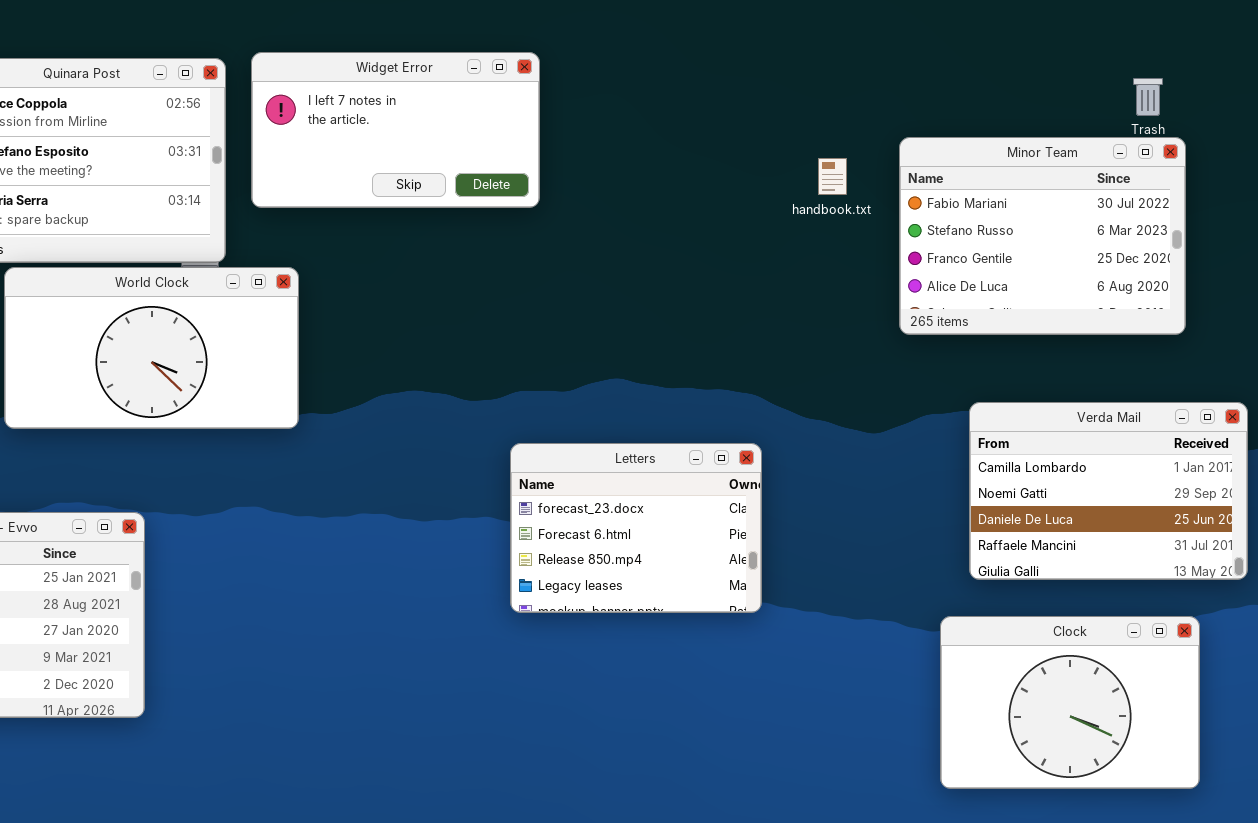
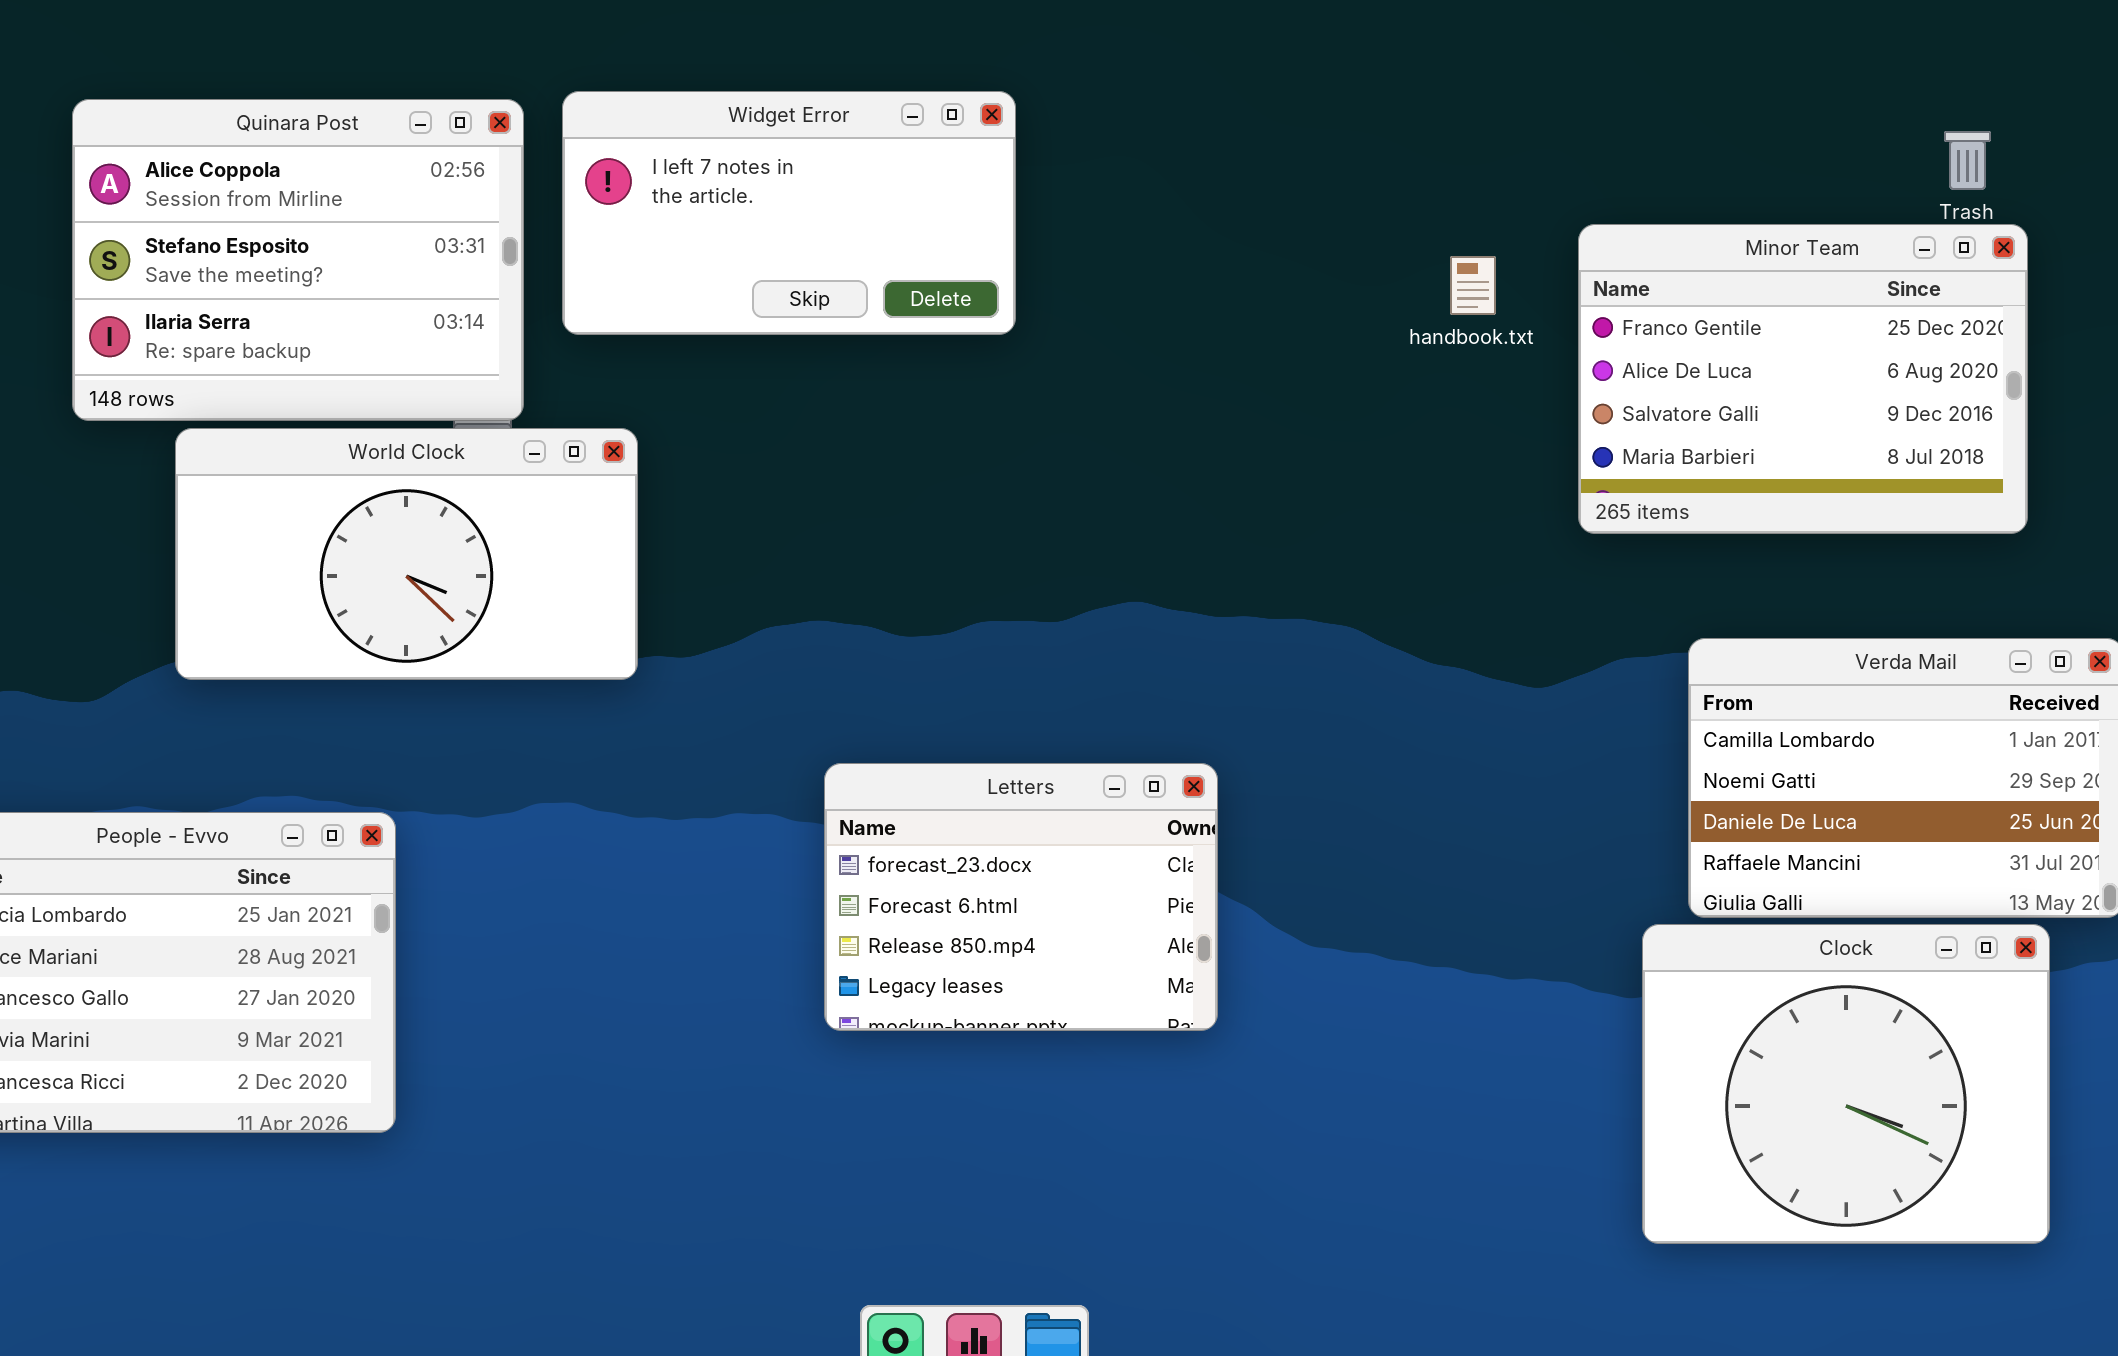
Minor Team: [899,137,1186,335] -> [1578,224,2028,534], scrolled down 2 rows
Letters: [510,443,762,613] -> [824,763,1218,1031], moved
Clock: [940,616,1200,789] -> [1642,924,2050,1244], resized

